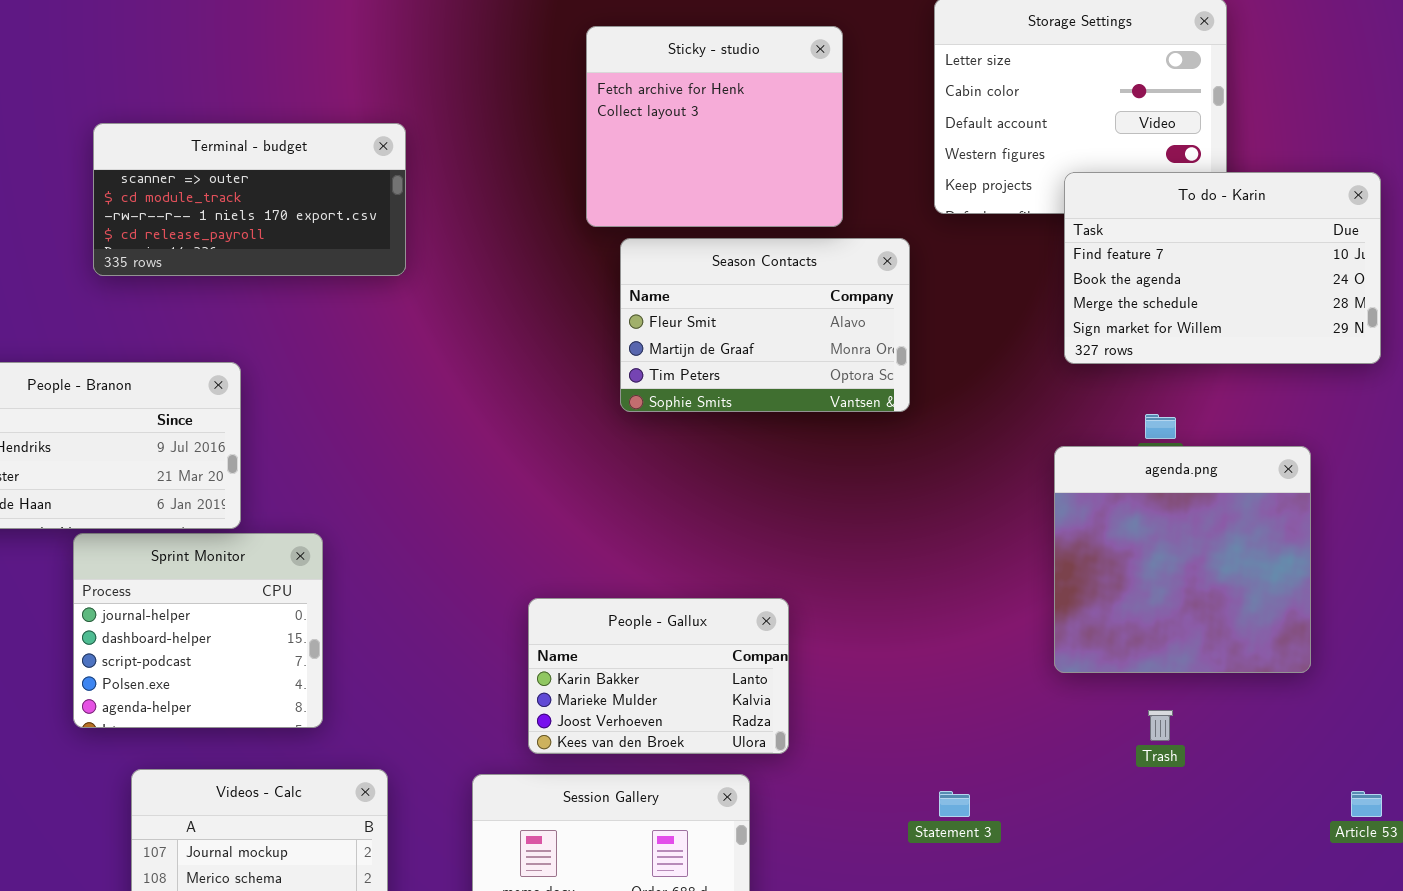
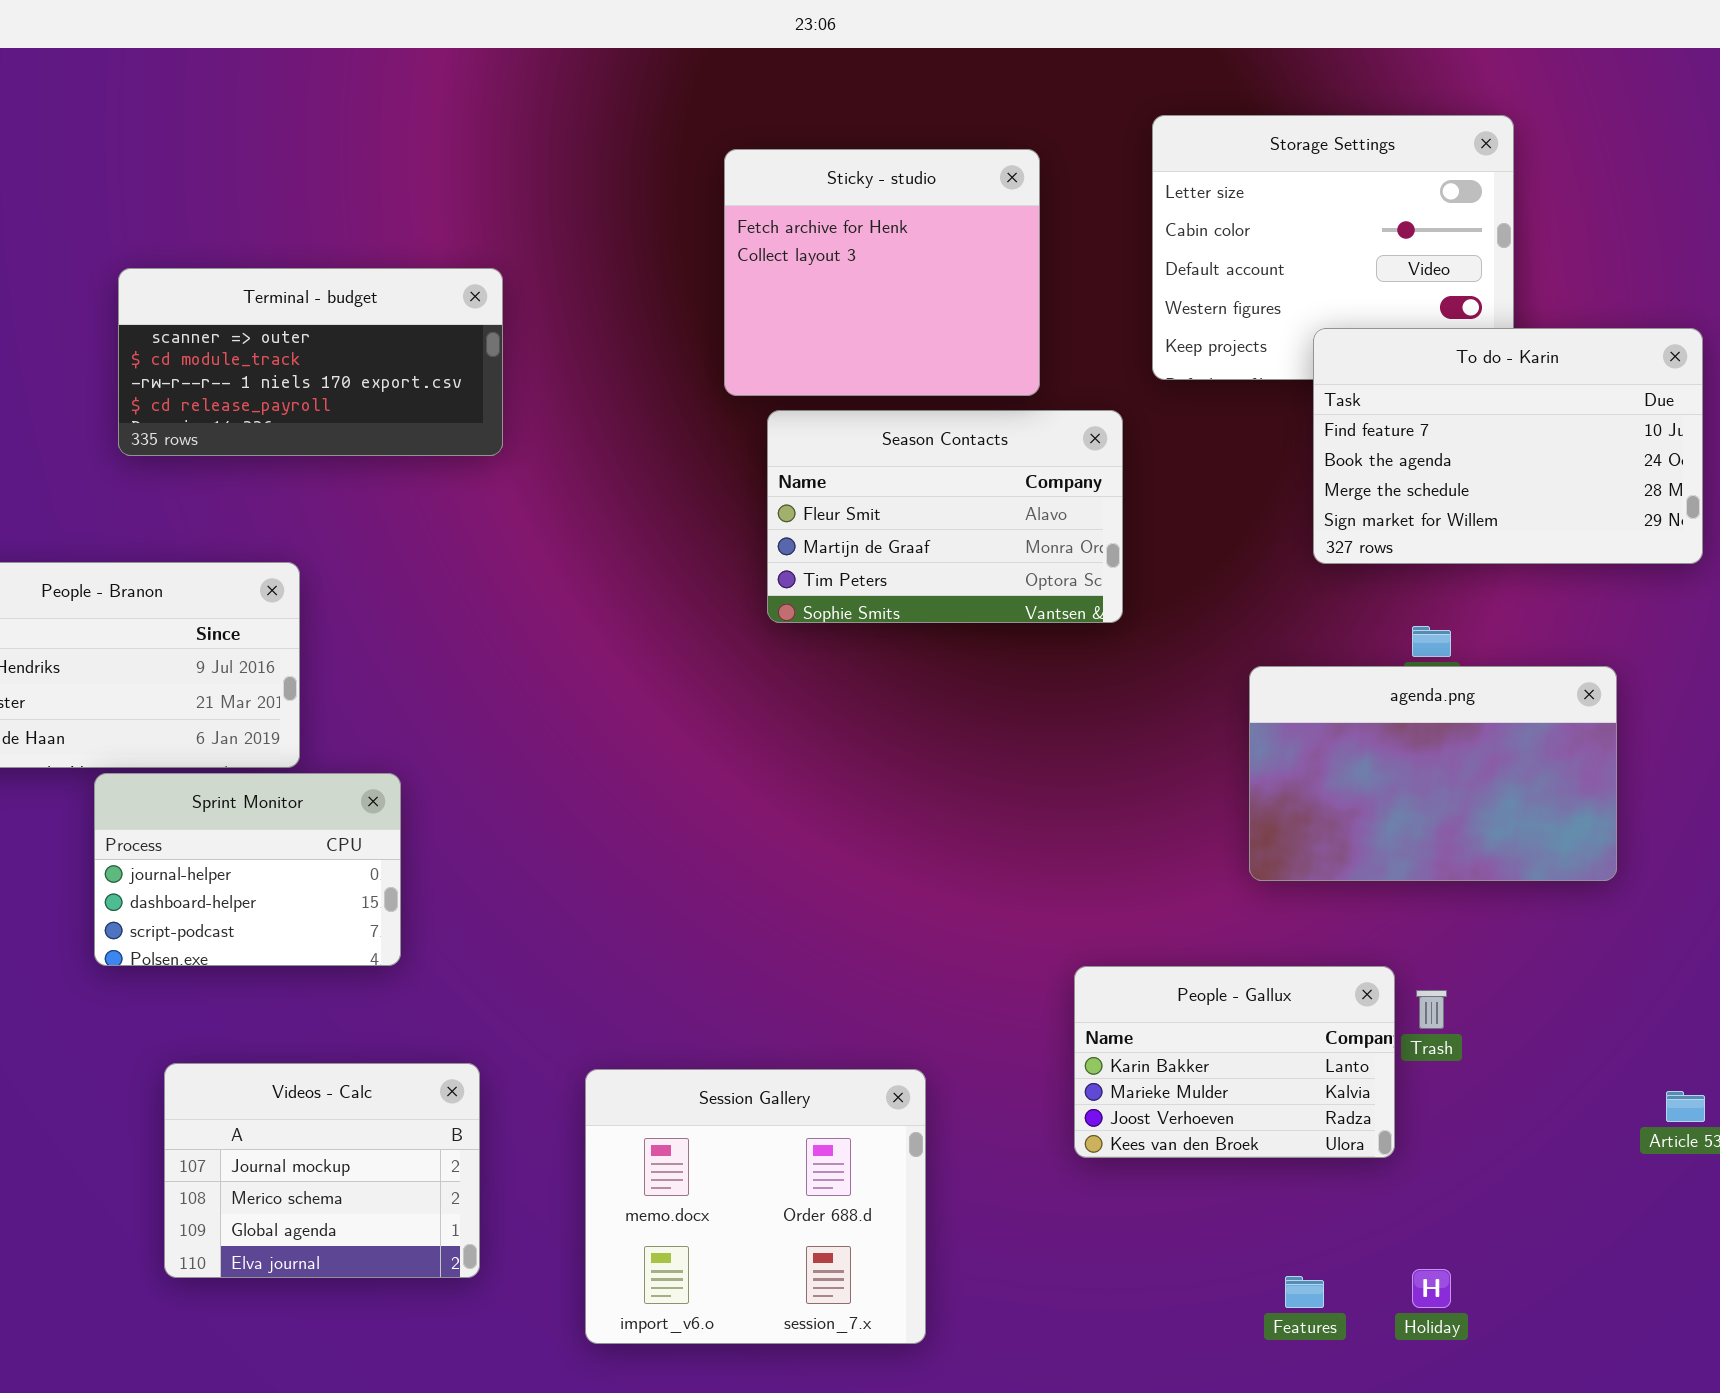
agenda.png: [1054,446,1311,673] -> [1249,666,1617,881], resized
Sprint Monitor: [73,533,323,728] -> [94,773,401,966], resized
People - Gallux: [528,598,789,754] -> [1074,966,1395,1158], moved

